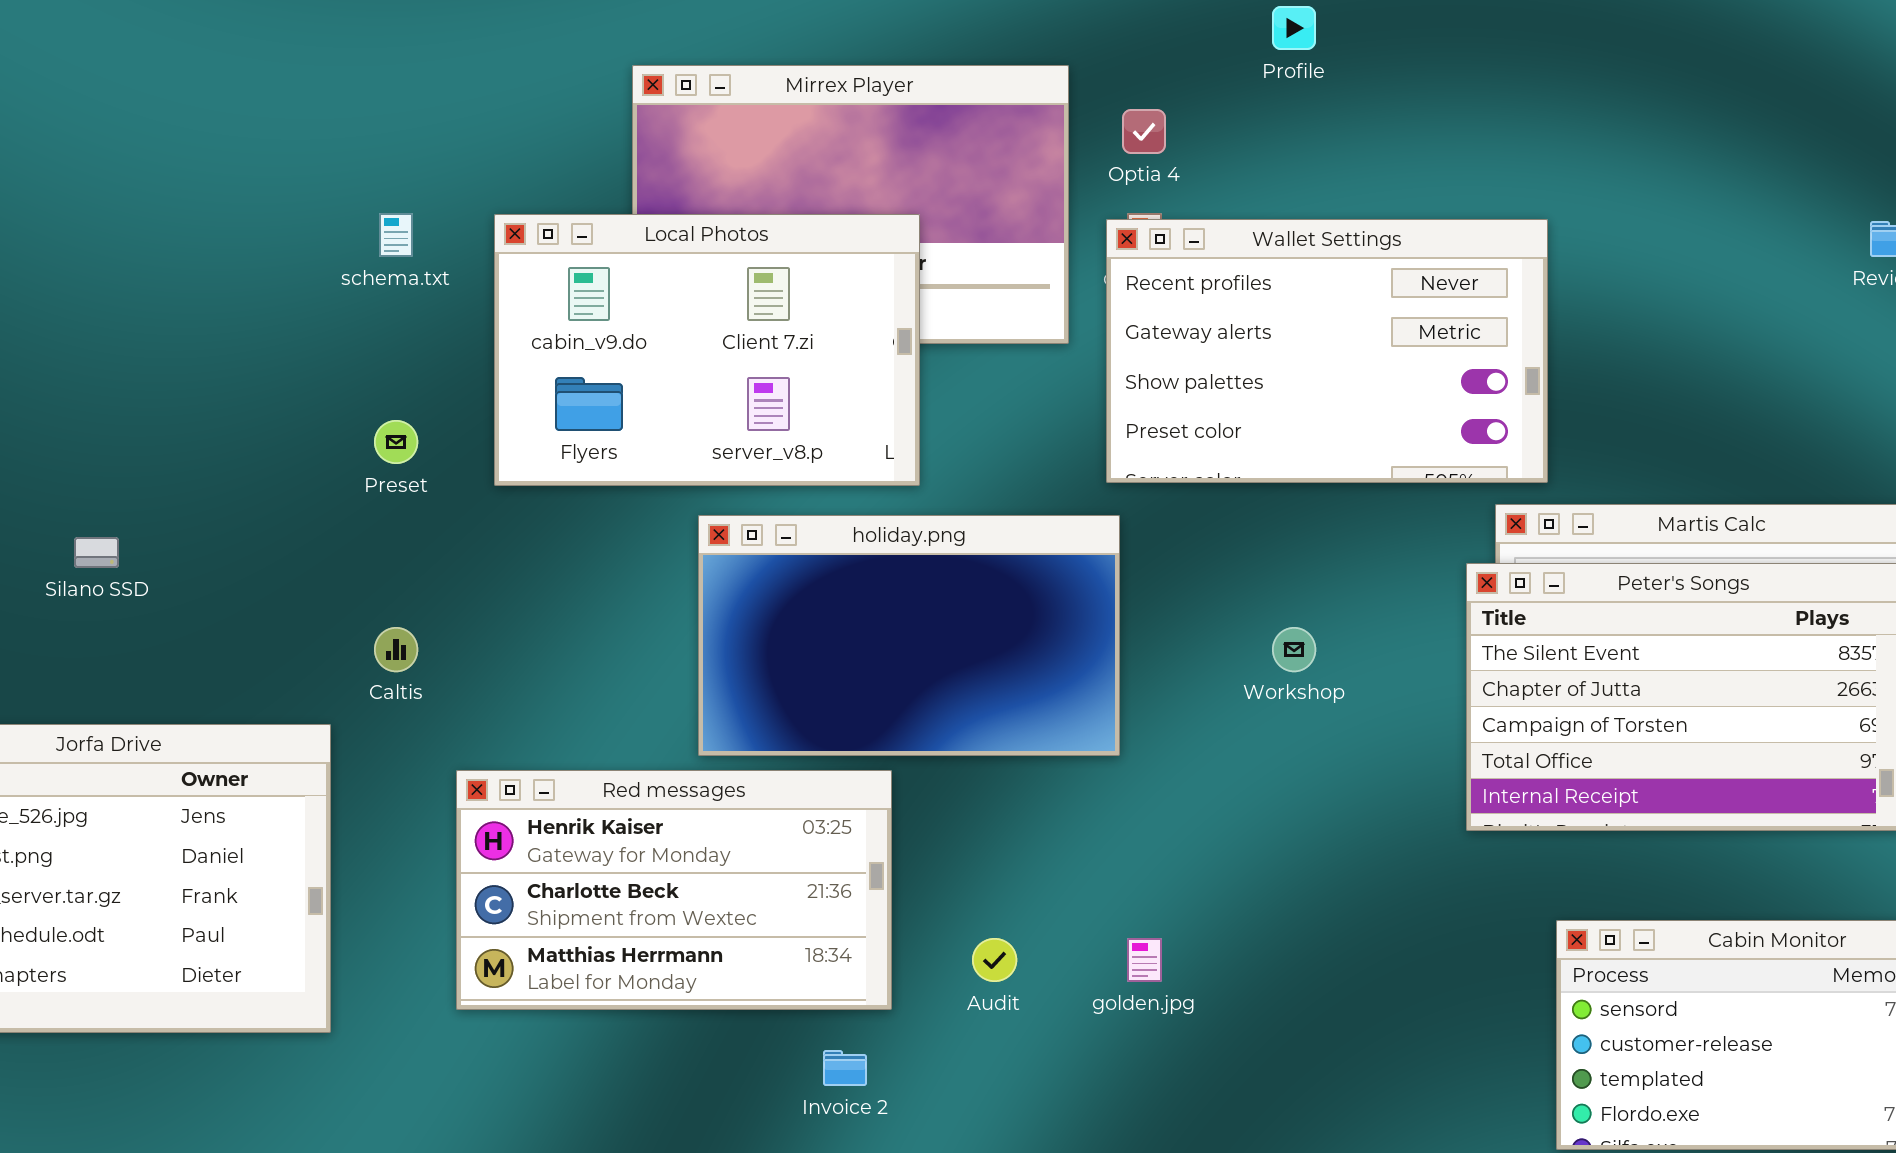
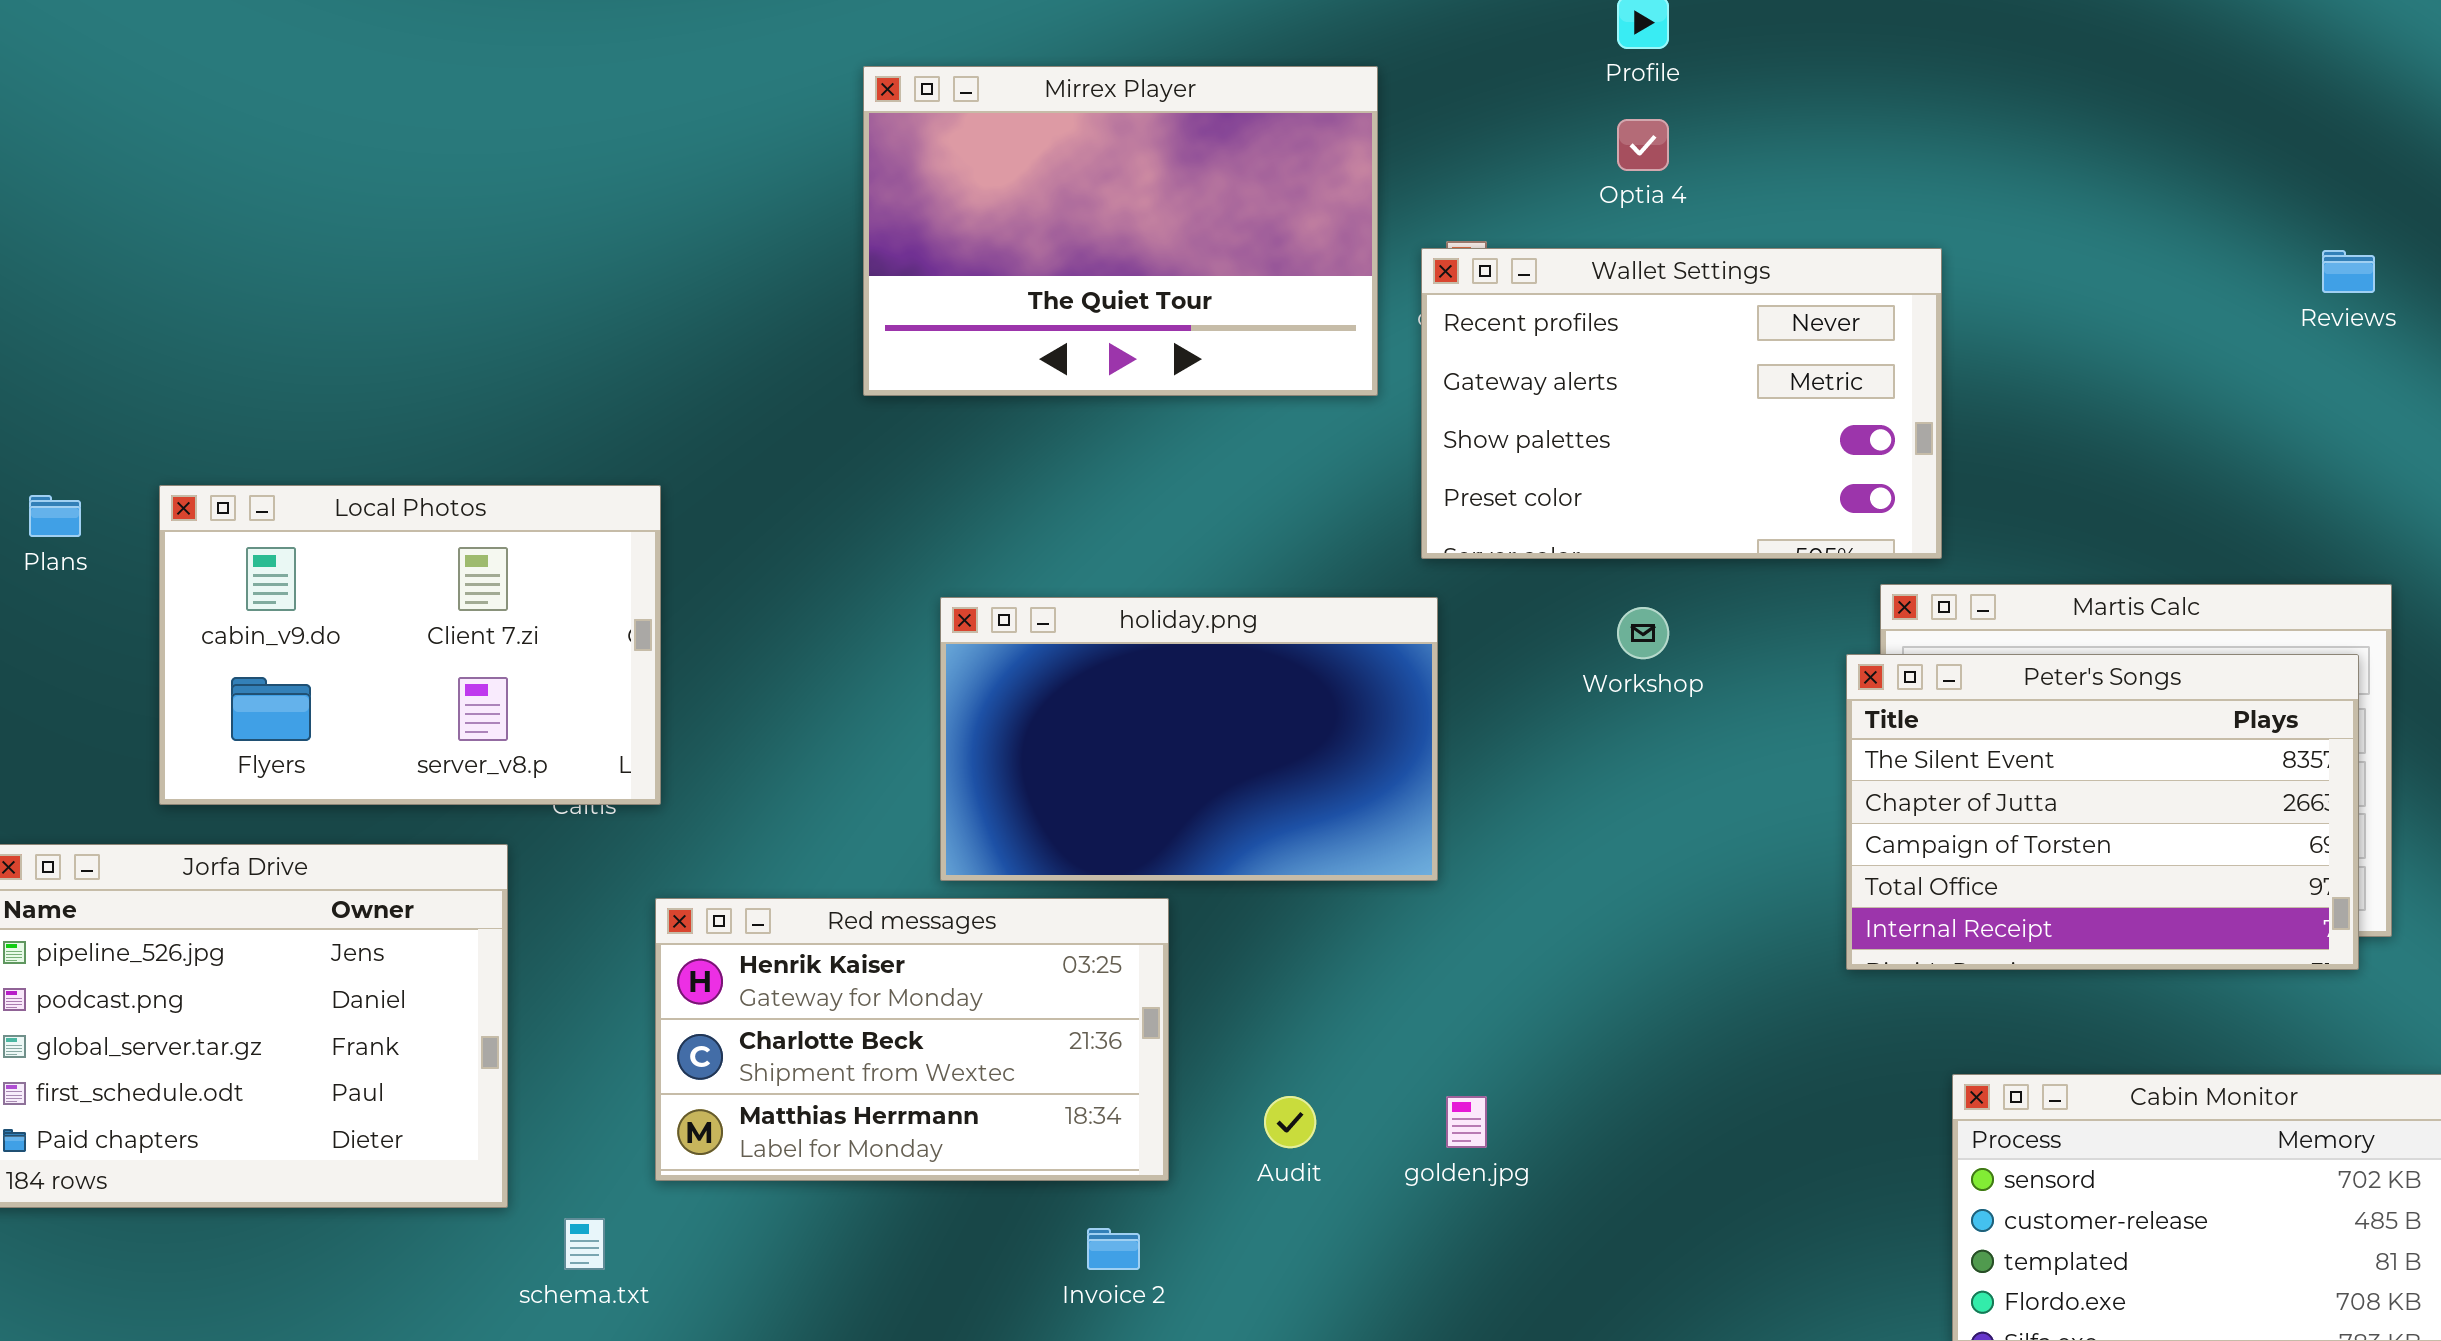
Optia 4: [1122,109,1166,154] -> [1617,119,1669,171], moved
schema.txt: [379,213,413,257] -> [564,1218,605,1270], moved
Local Photos: [494,214,920,486] -> [159,485,661,805], moved
Workshop: [1272,627,1316,672] -> [1617,607,1669,659], moved

